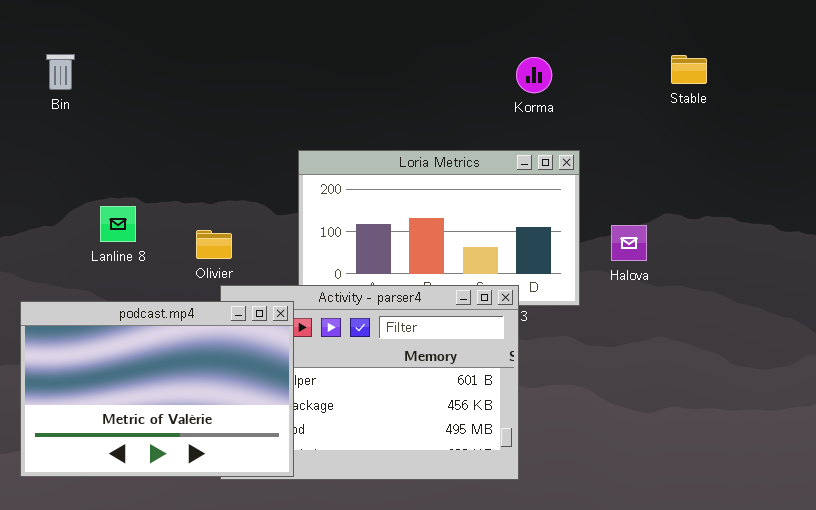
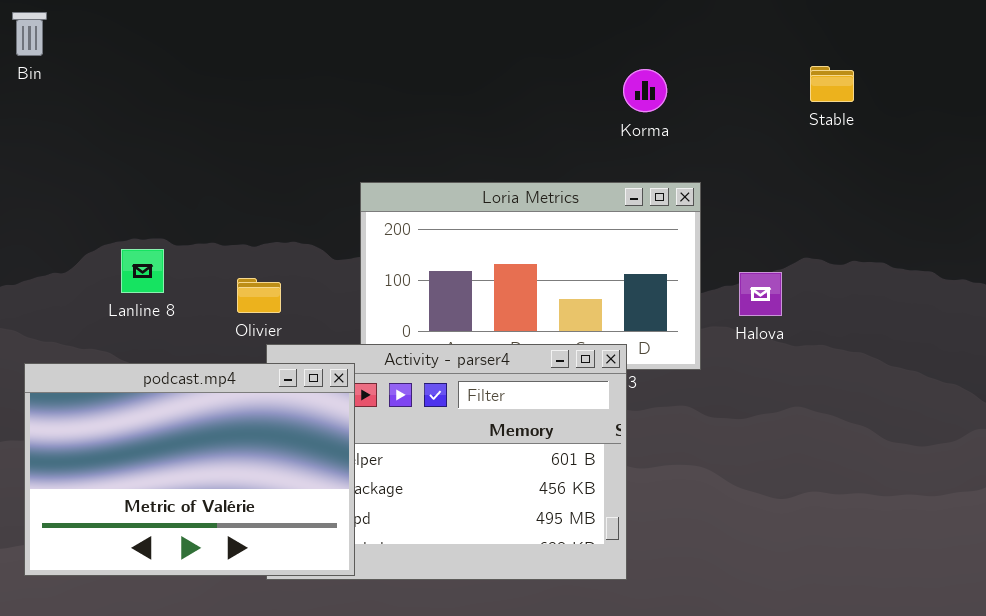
Bin: [46,54,75,90] -> [12,12,47,56], moved

